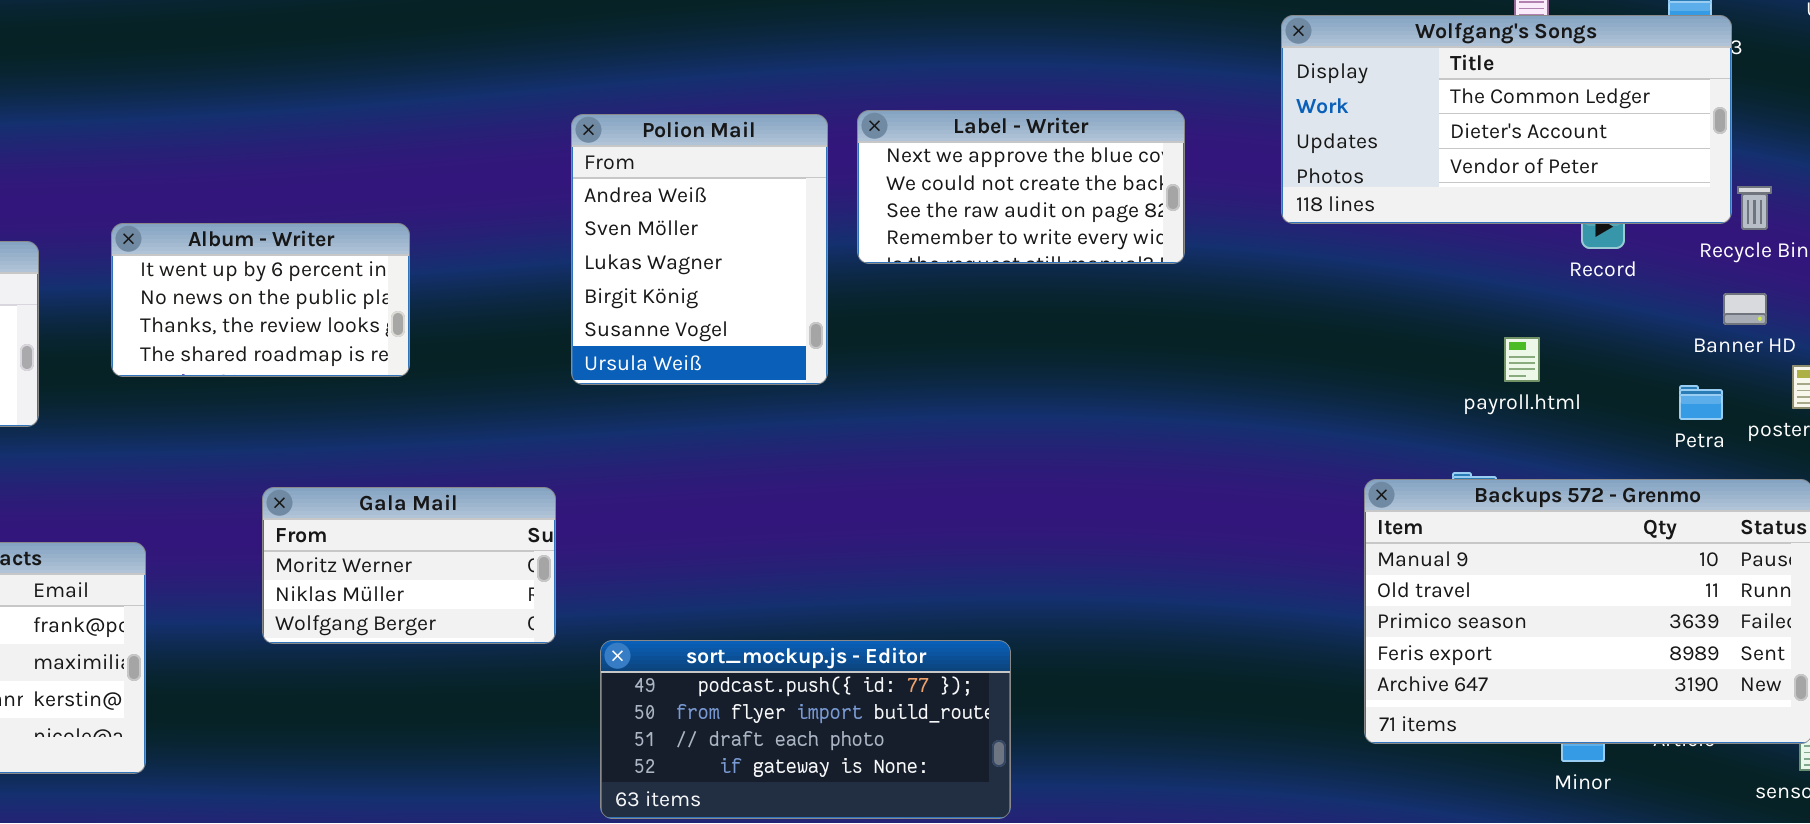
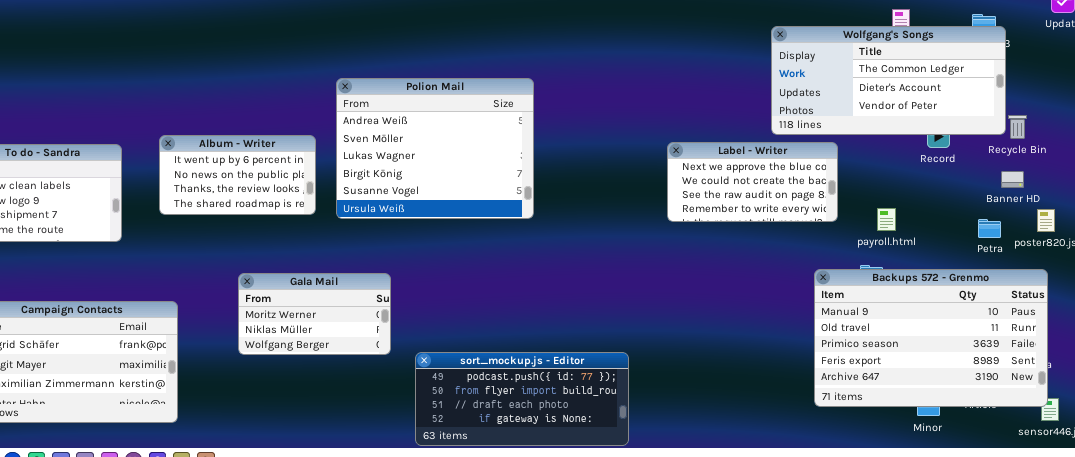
Label - Writer: [857,110,1185,264] -> [667,142,838,222], moved
Polion Mail: [571,114,828,385] -> [336,78,534,219], resized
payroll.html: [1504,337,1540,382] -> [877,208,896,231], moved

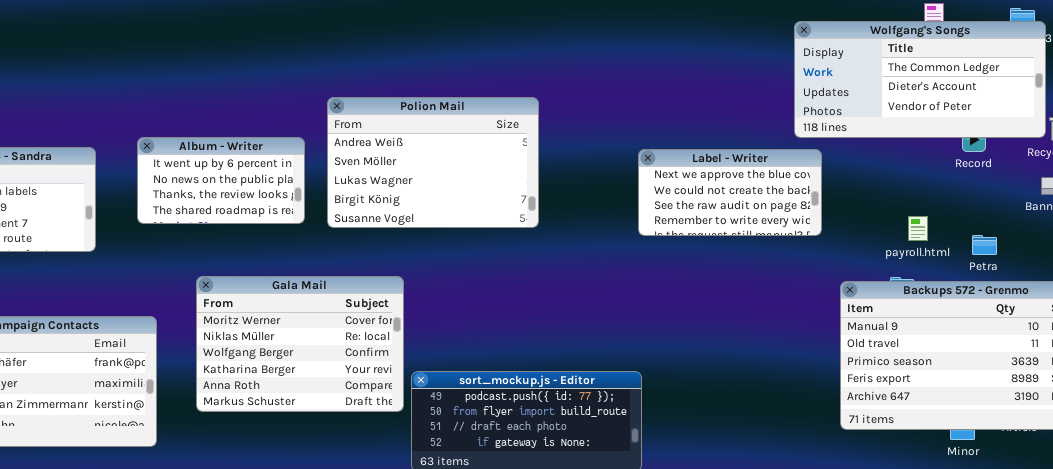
Polion Mail: [336,78,534,219] -> [327,97,539,228], resized
Label - Writer: [667,142,838,222] -> [638,149,822,236], moved
Petra: [978,219,1001,238] -> [972,235,997,255], moved
Gala Mail: [238,273,391,355] -> [196,276,404,412], moved, resized

